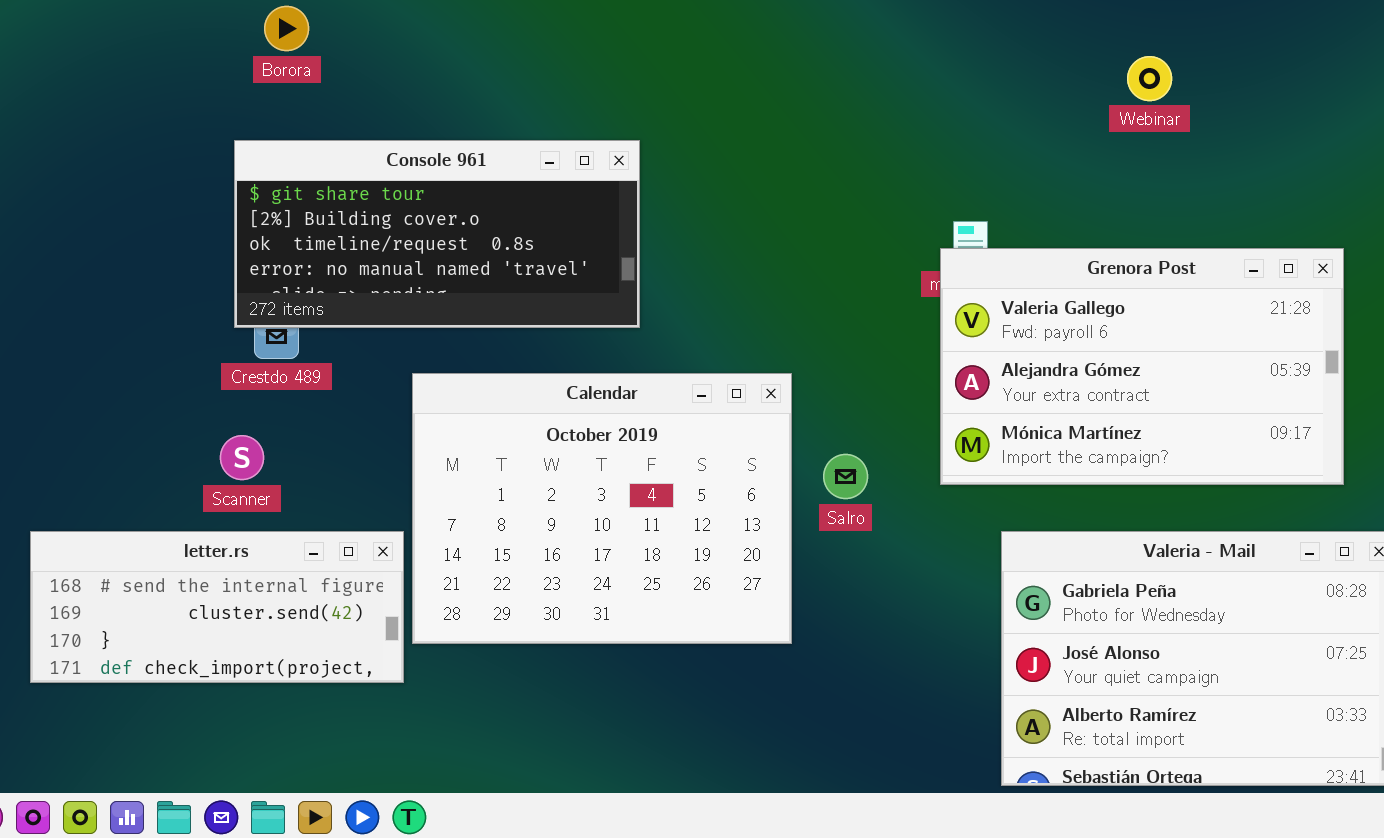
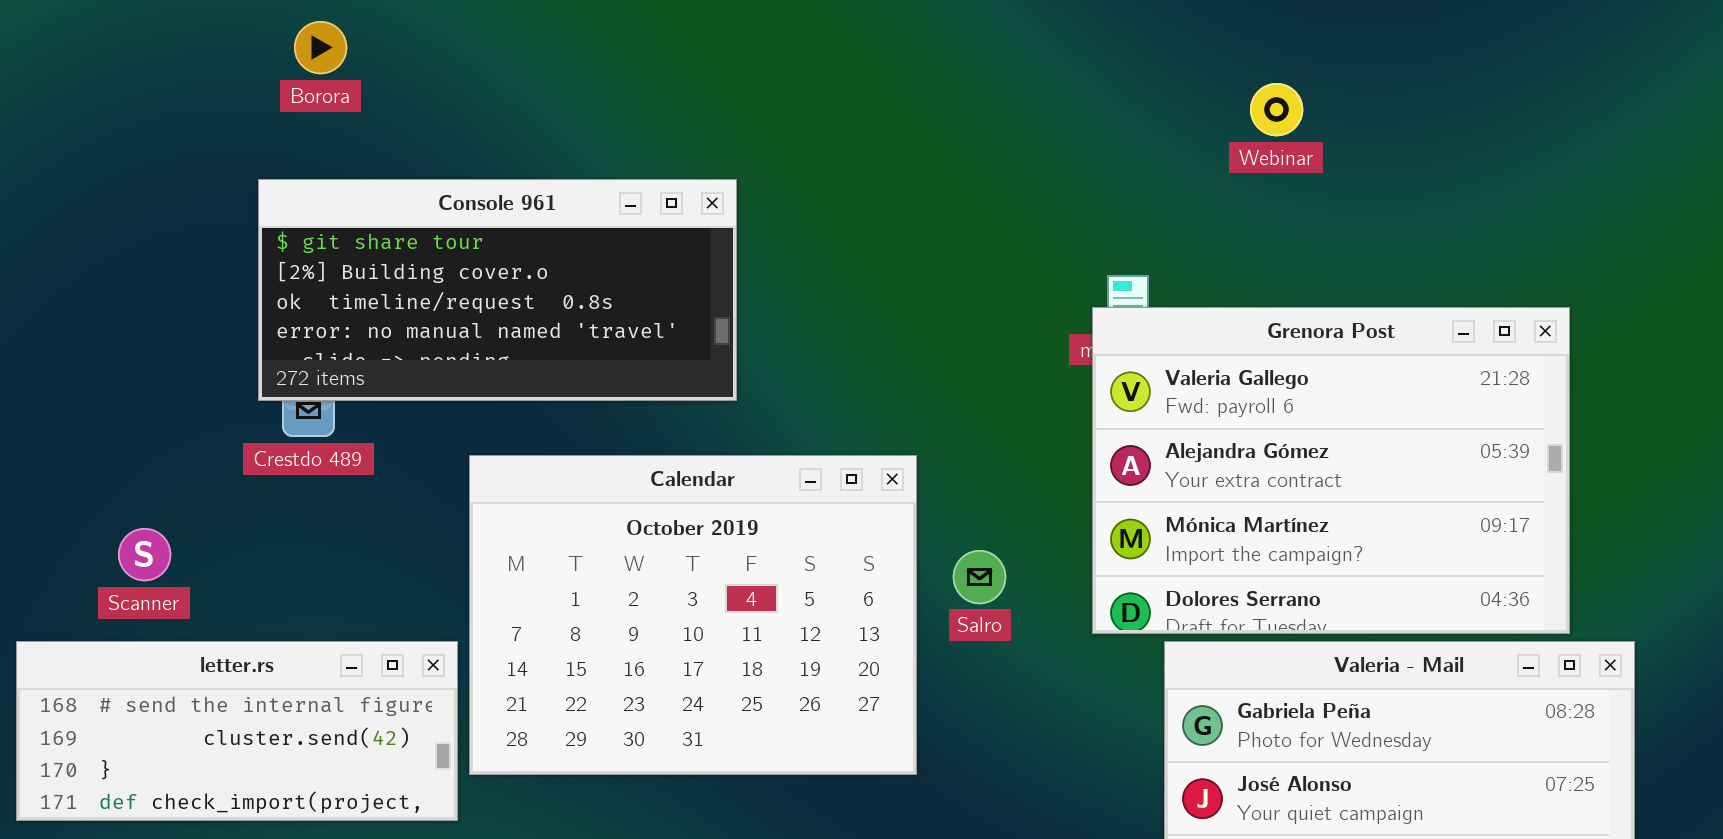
Webinar: [1127,56,1172,101] -> [1250,83,1303,136], moved
Grenora Post: [940,248,1344,485] -> [1092,307,1570,634], resized
Scanner: [220,435,264,480] -> [118,528,171,581], moved

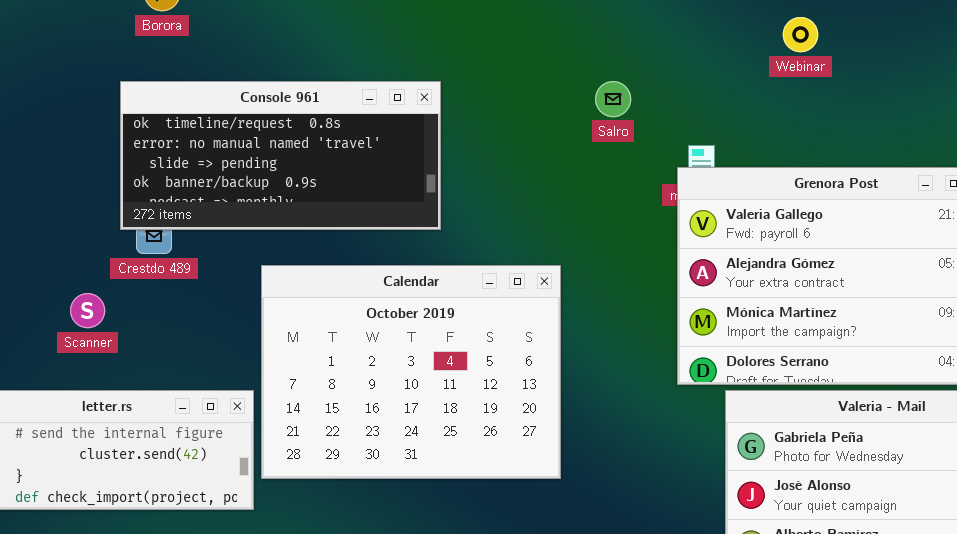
Console 961: [258,179,737,401] -> [120,81,441,230], scrolled down 2 rows
Scanner: [118,528,171,581] -> [70,293,105,328], moved
Salro: [953,550,1006,604] -> [595,81,631,117], moved

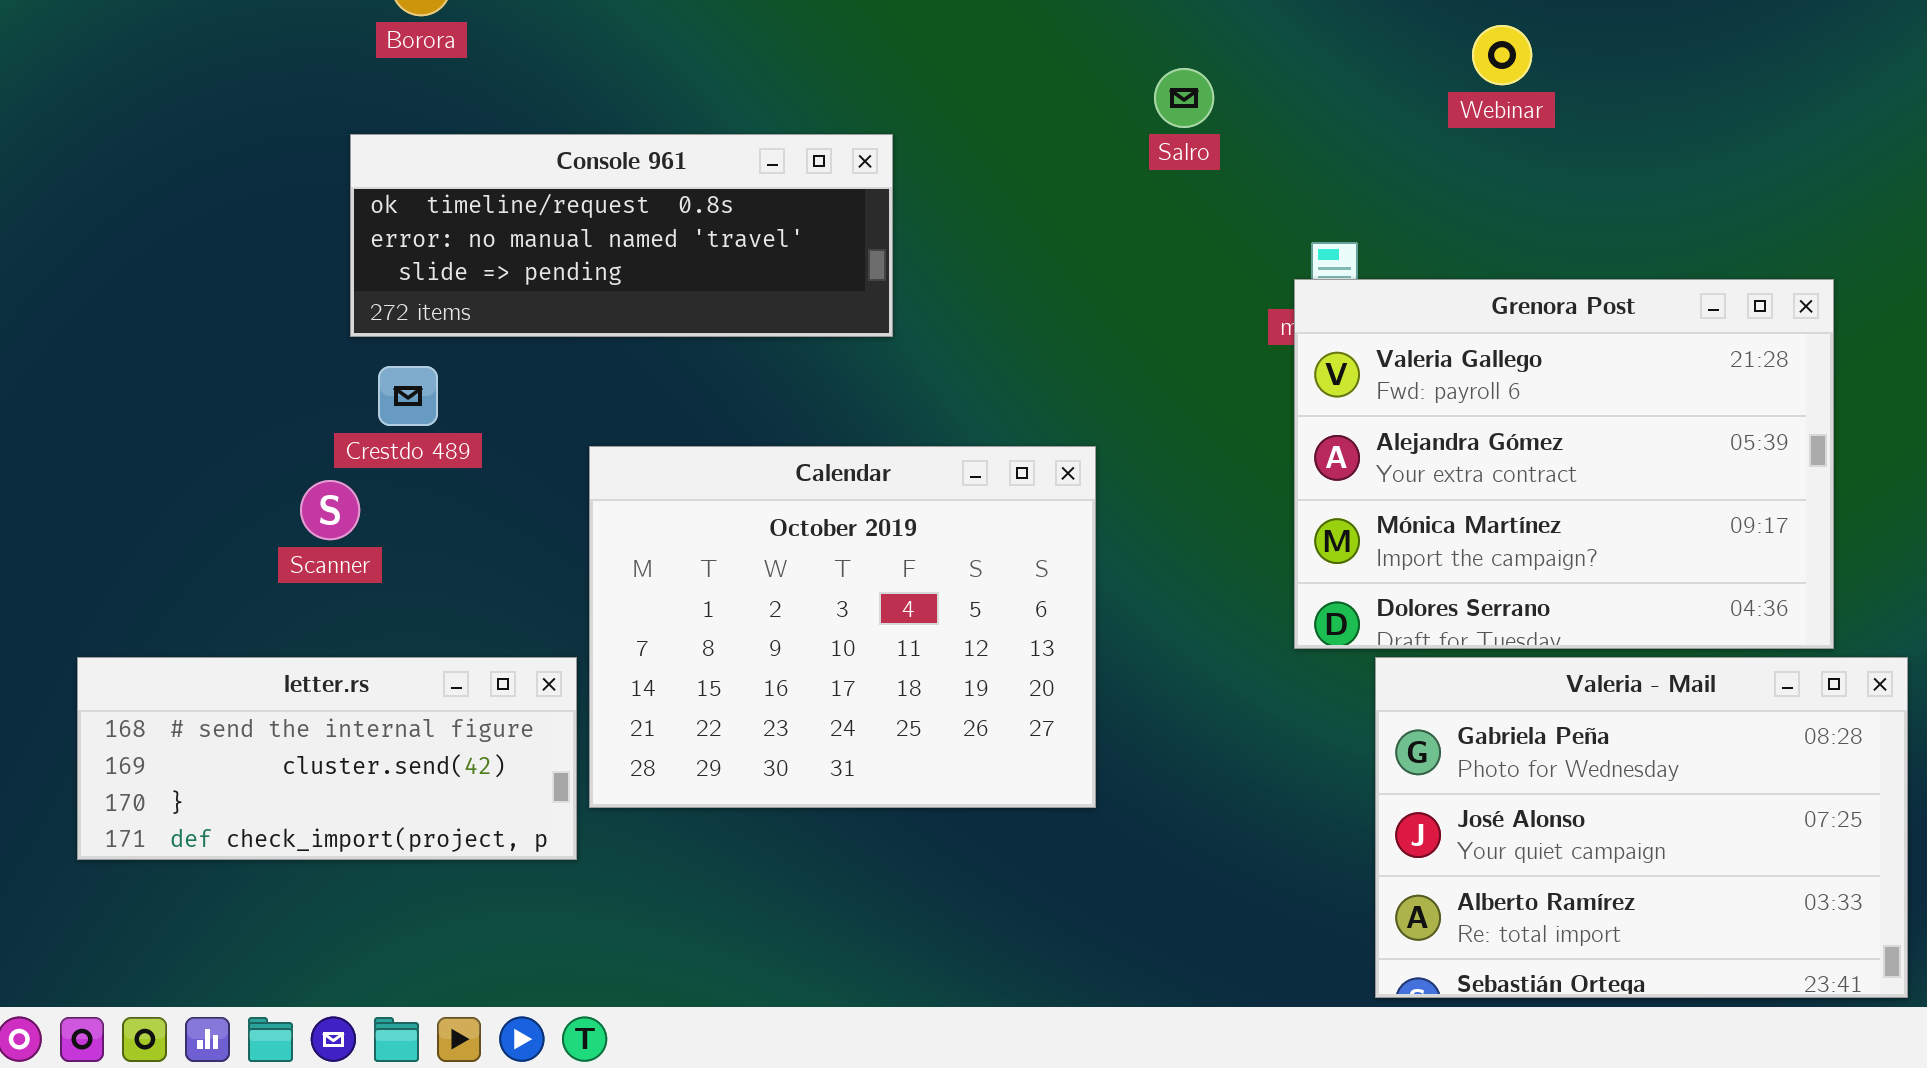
Console 961: [120,81,441,230] -> [350,134,893,337], resized
Salro: [595,81,631,117] -> [1154,68,1214,128], moved
Scanner: [70,293,105,328] -> [300,480,360,540], moved

